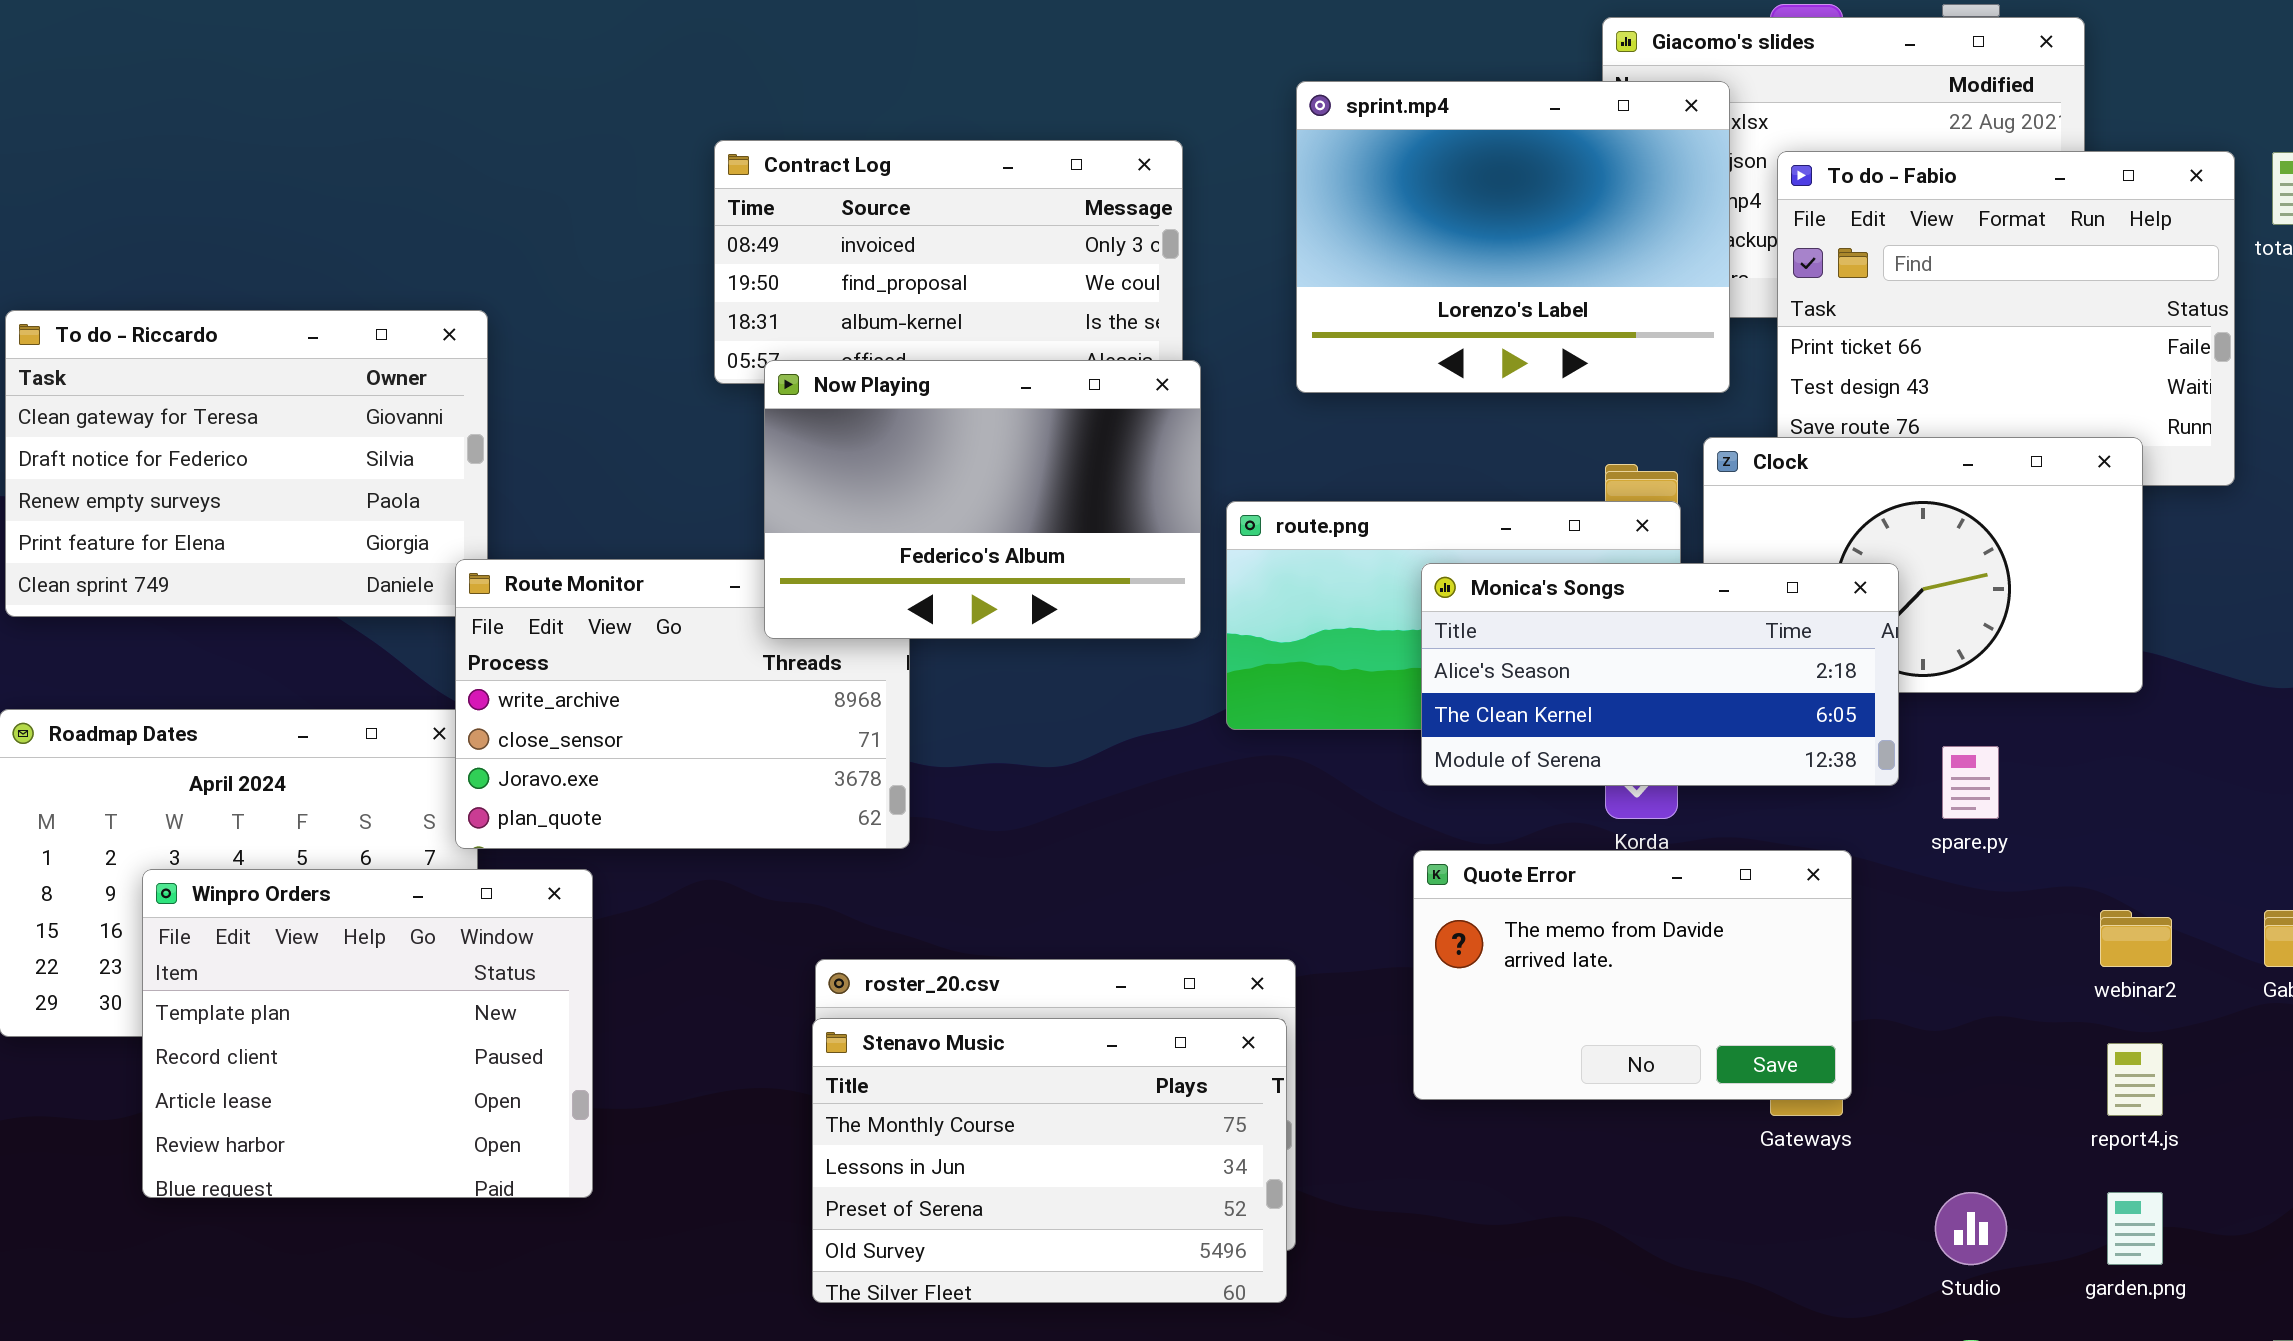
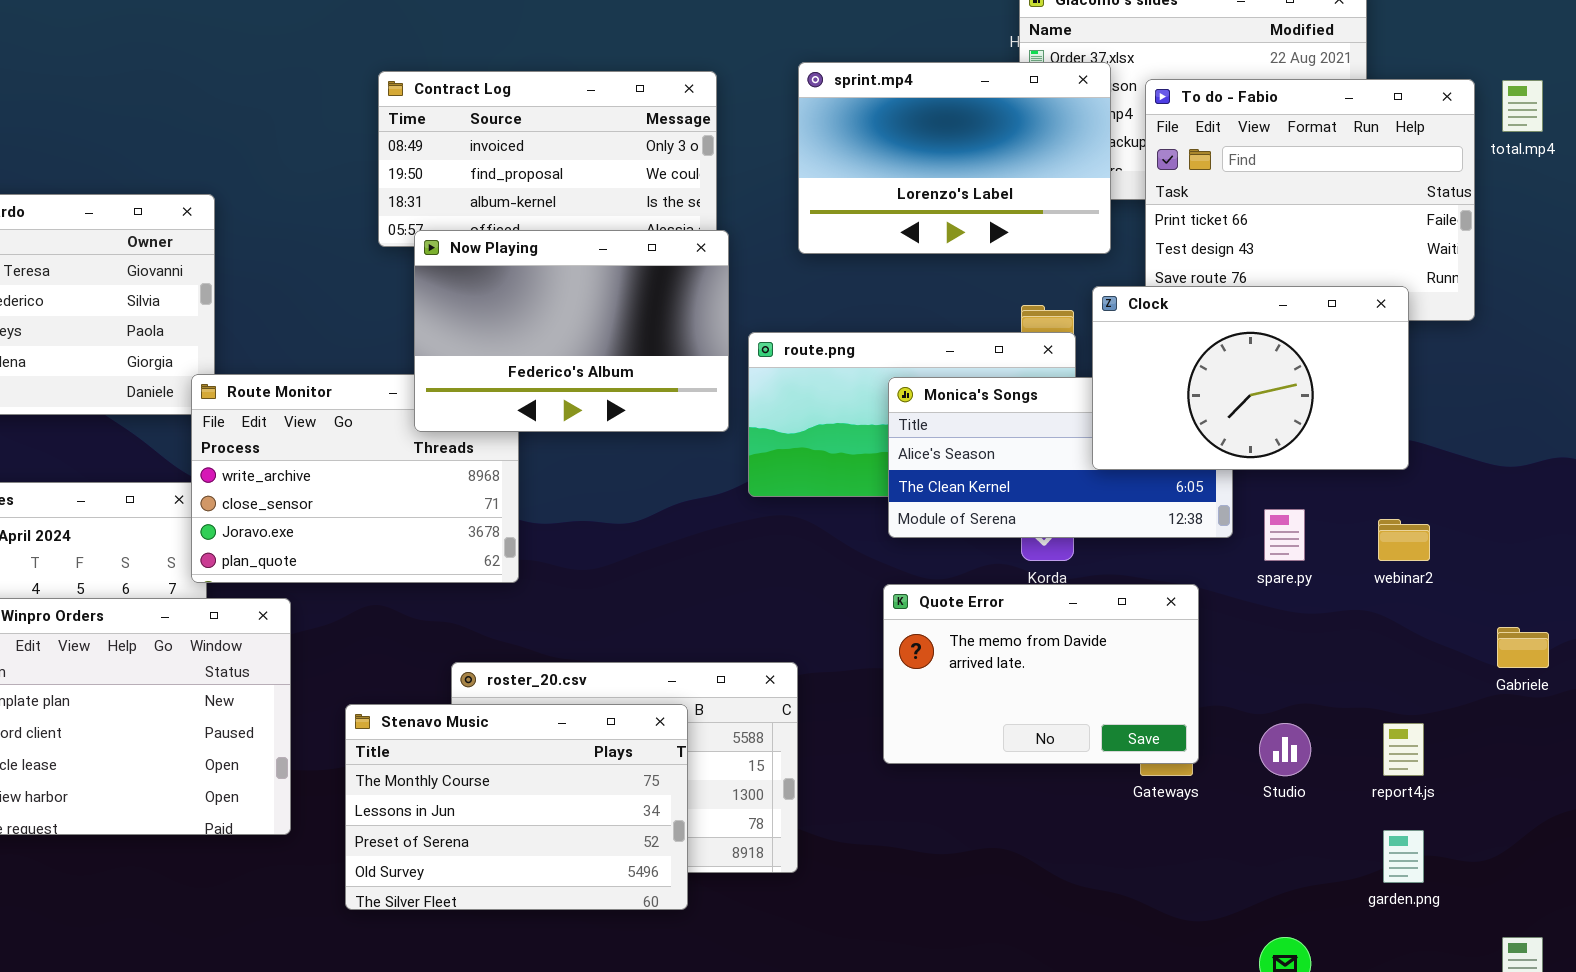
sprint.mp4: [1296,81,1730,393] -> [798,62,1111,254], resized
Clock: [1703,437,2143,693] -> [1092,286,1409,470], raised
webinar2: [2100,910,2172,967] -> [1378,519,1430,561], moved
Stenavo Music: [812,1018,1287,1303] -> [345,704,688,910], moved
Studio: [1935,1192,2007,1265] -> [1259,723,1311,776], moved

